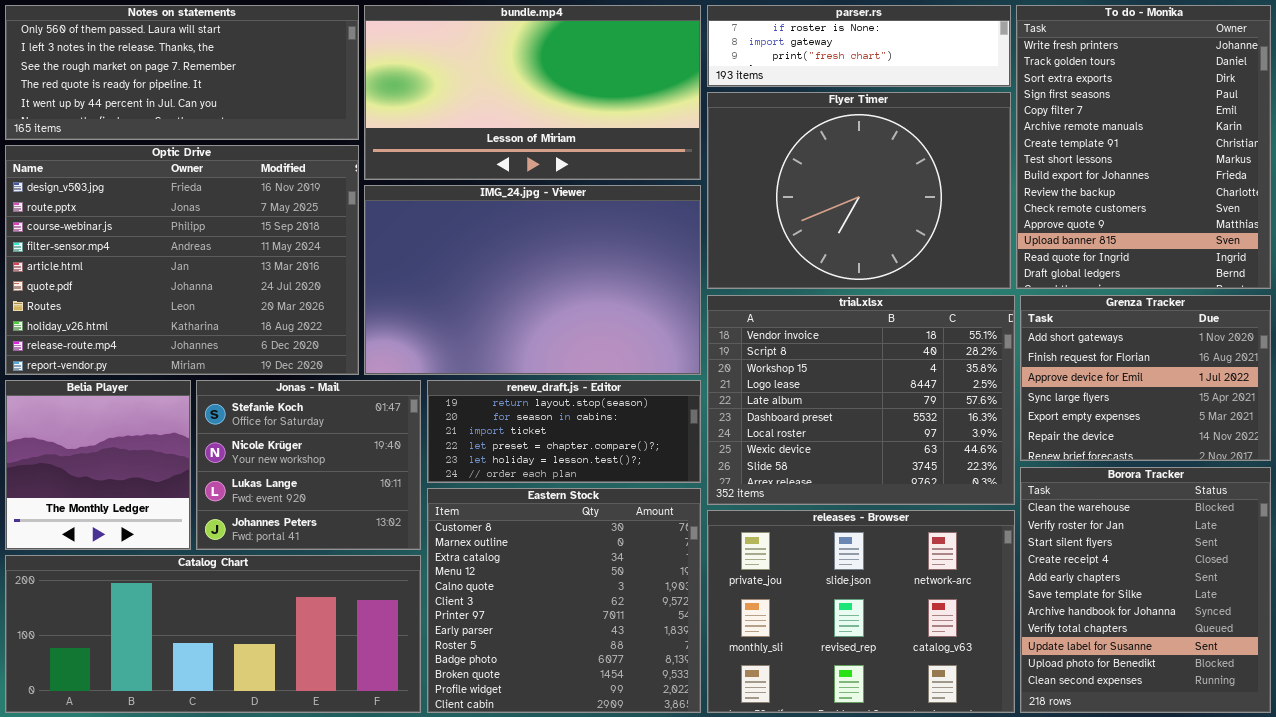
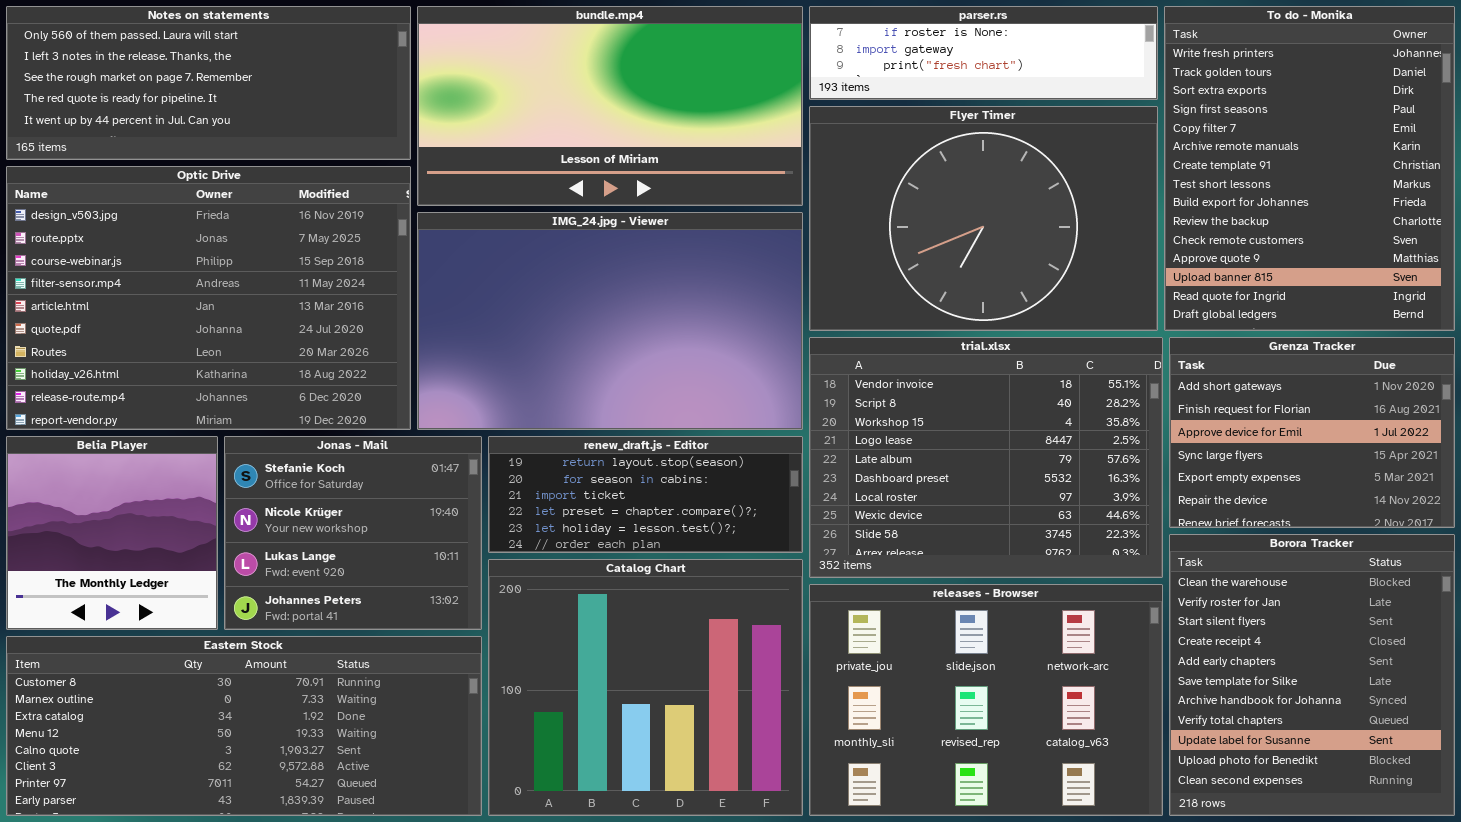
Eastern Stock: [427,488,701,713] -> [6,636,482,816], moved, resized
Catalog Chart: [5,555,421,713] -> [488,559,803,816], moved, resized

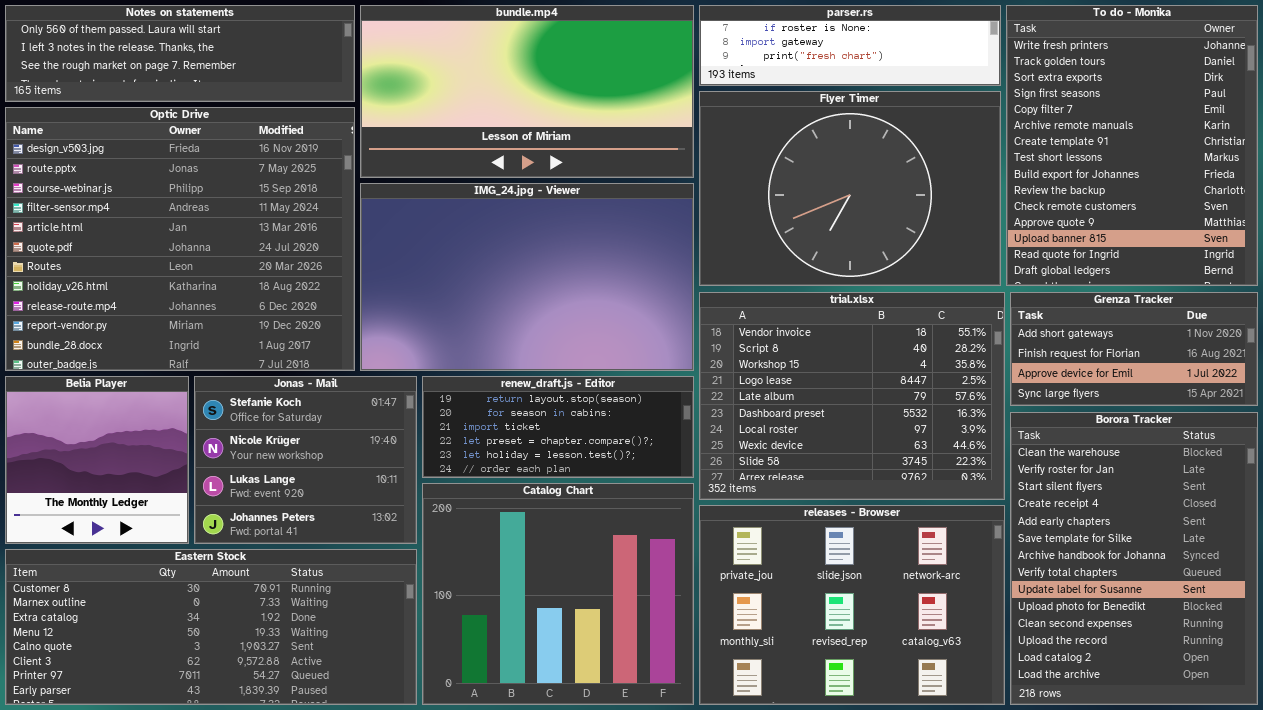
Notes on statements: [6,6,411,160] -> [5,5,355,102], resized
Optic Drive: [6,166,411,430] -> [5,107,355,371], resized
Grenza Tracker: [1169,337,1455,528] -> [1010,292,1258,406], resized
Borora Tracker: [1169,534,1455,816] -> [1010,412,1258,705], resized

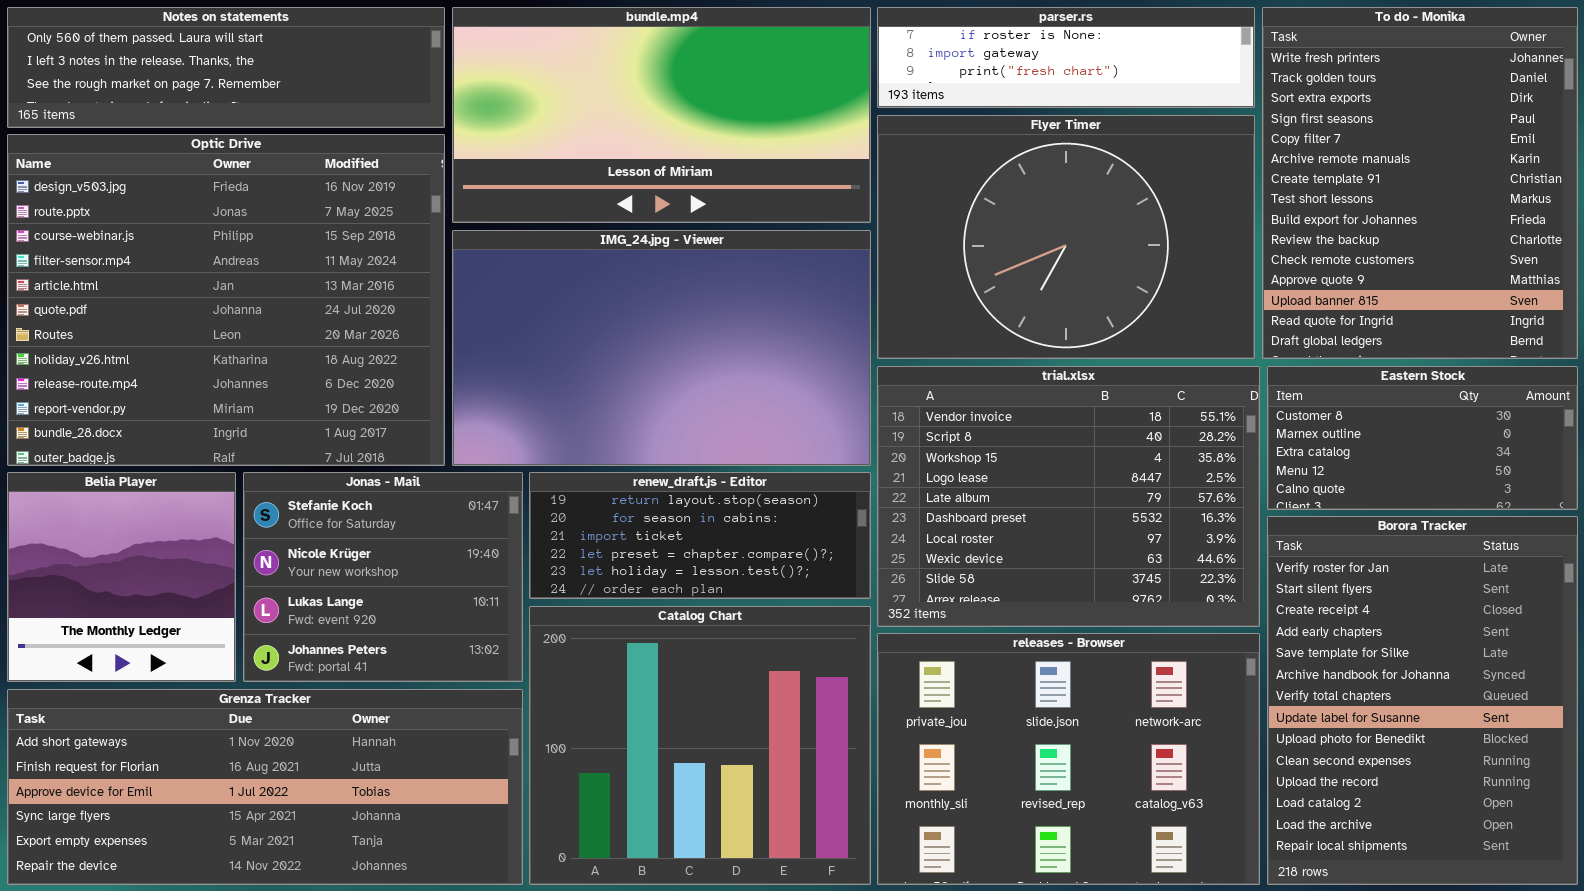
Grenza Tracker: [1010,292,1258,406] -> [7,689,523,885], moved, resized
Borora Tracker: [1010,412,1258,705] -> [1267,516,1578,885], scrolled down 1 row
Eastern Stock: [5,549,417,705] -> [1267,366,1578,510], moved, resized

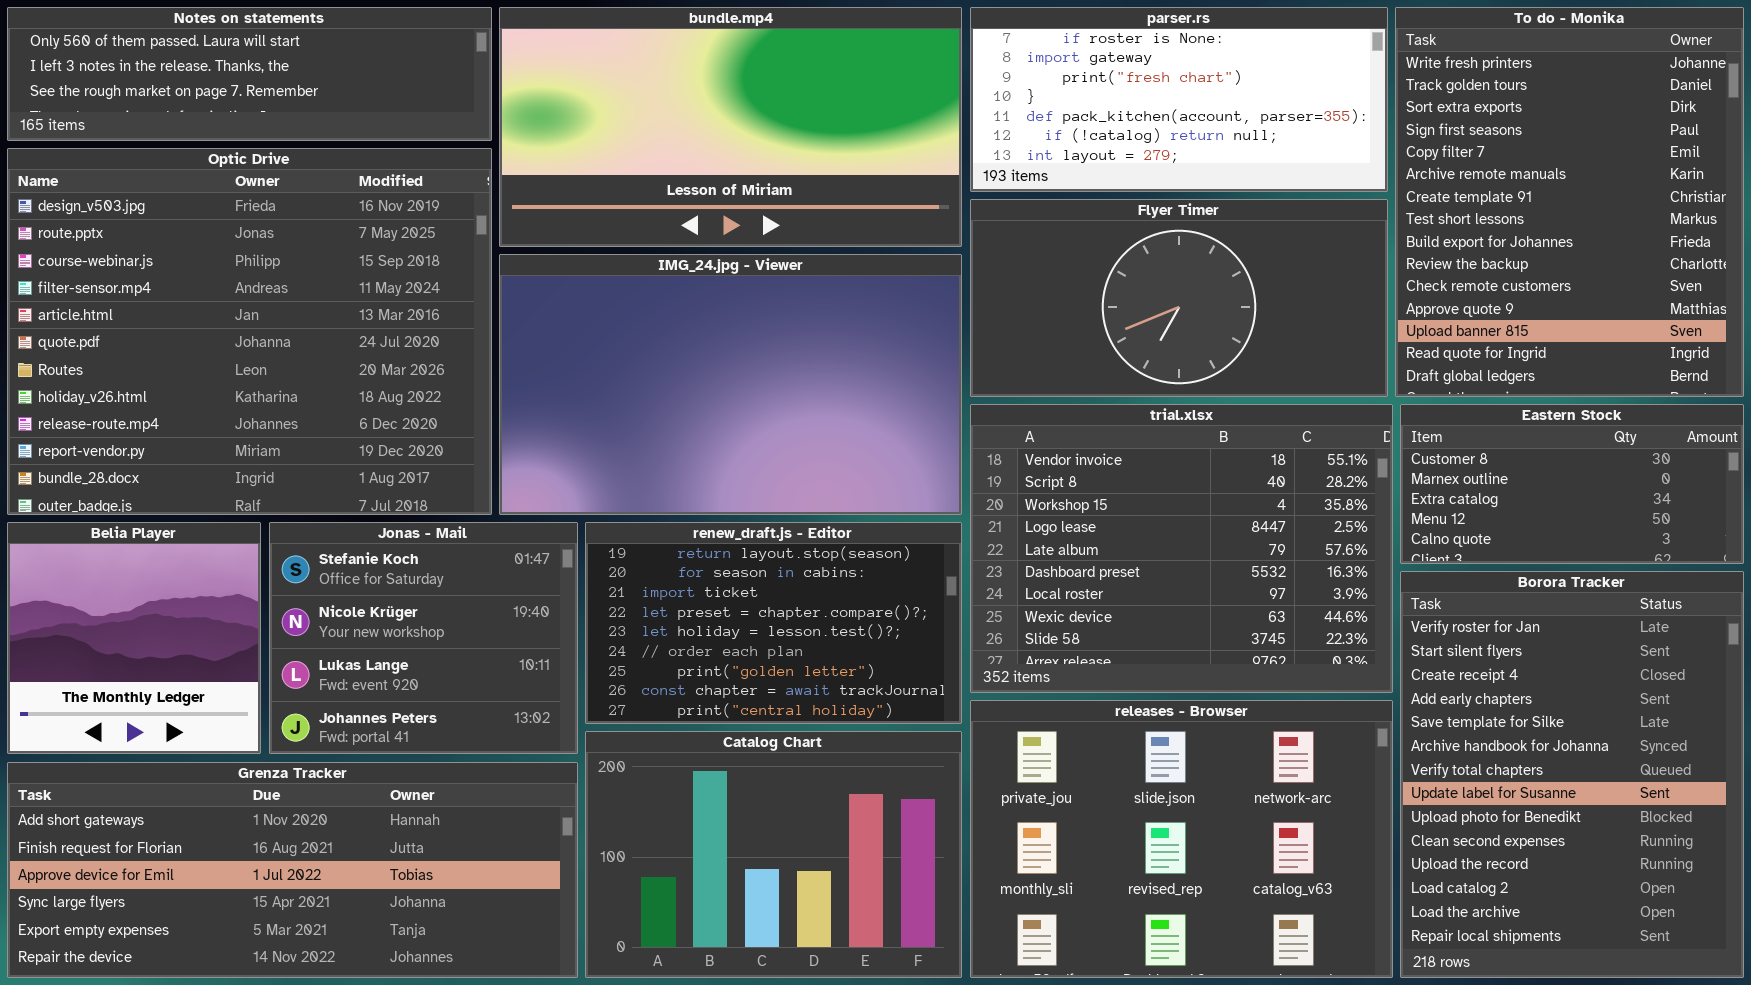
parser.rs: [877,7,1255,108] -> [970,7,1388,192], resized
Flyer Timer: [877,115,1255,359] -> [970,199,1388,397], resized
renew_draft.js - Editor: [529,472,871,599] -> [585,522,962,724], resized
Catalog Chart: [529,606,871,885] -> [585,731,962,978], resized

